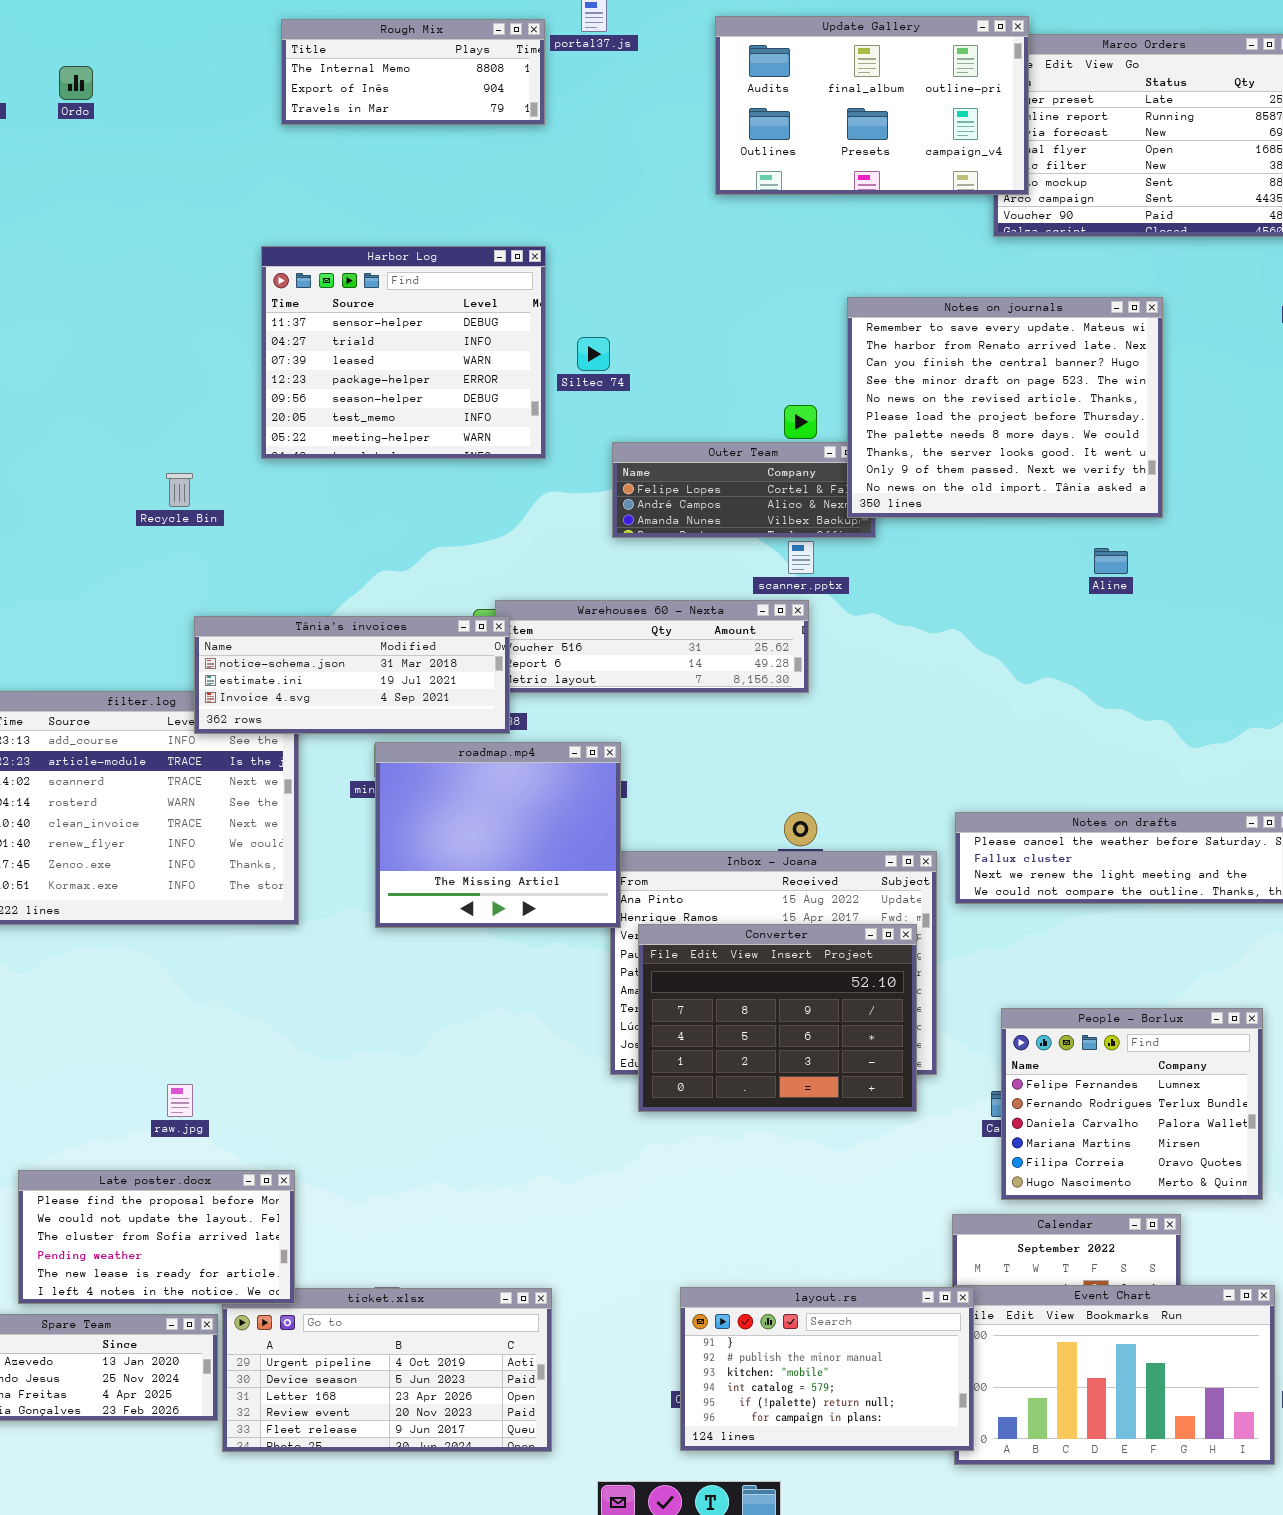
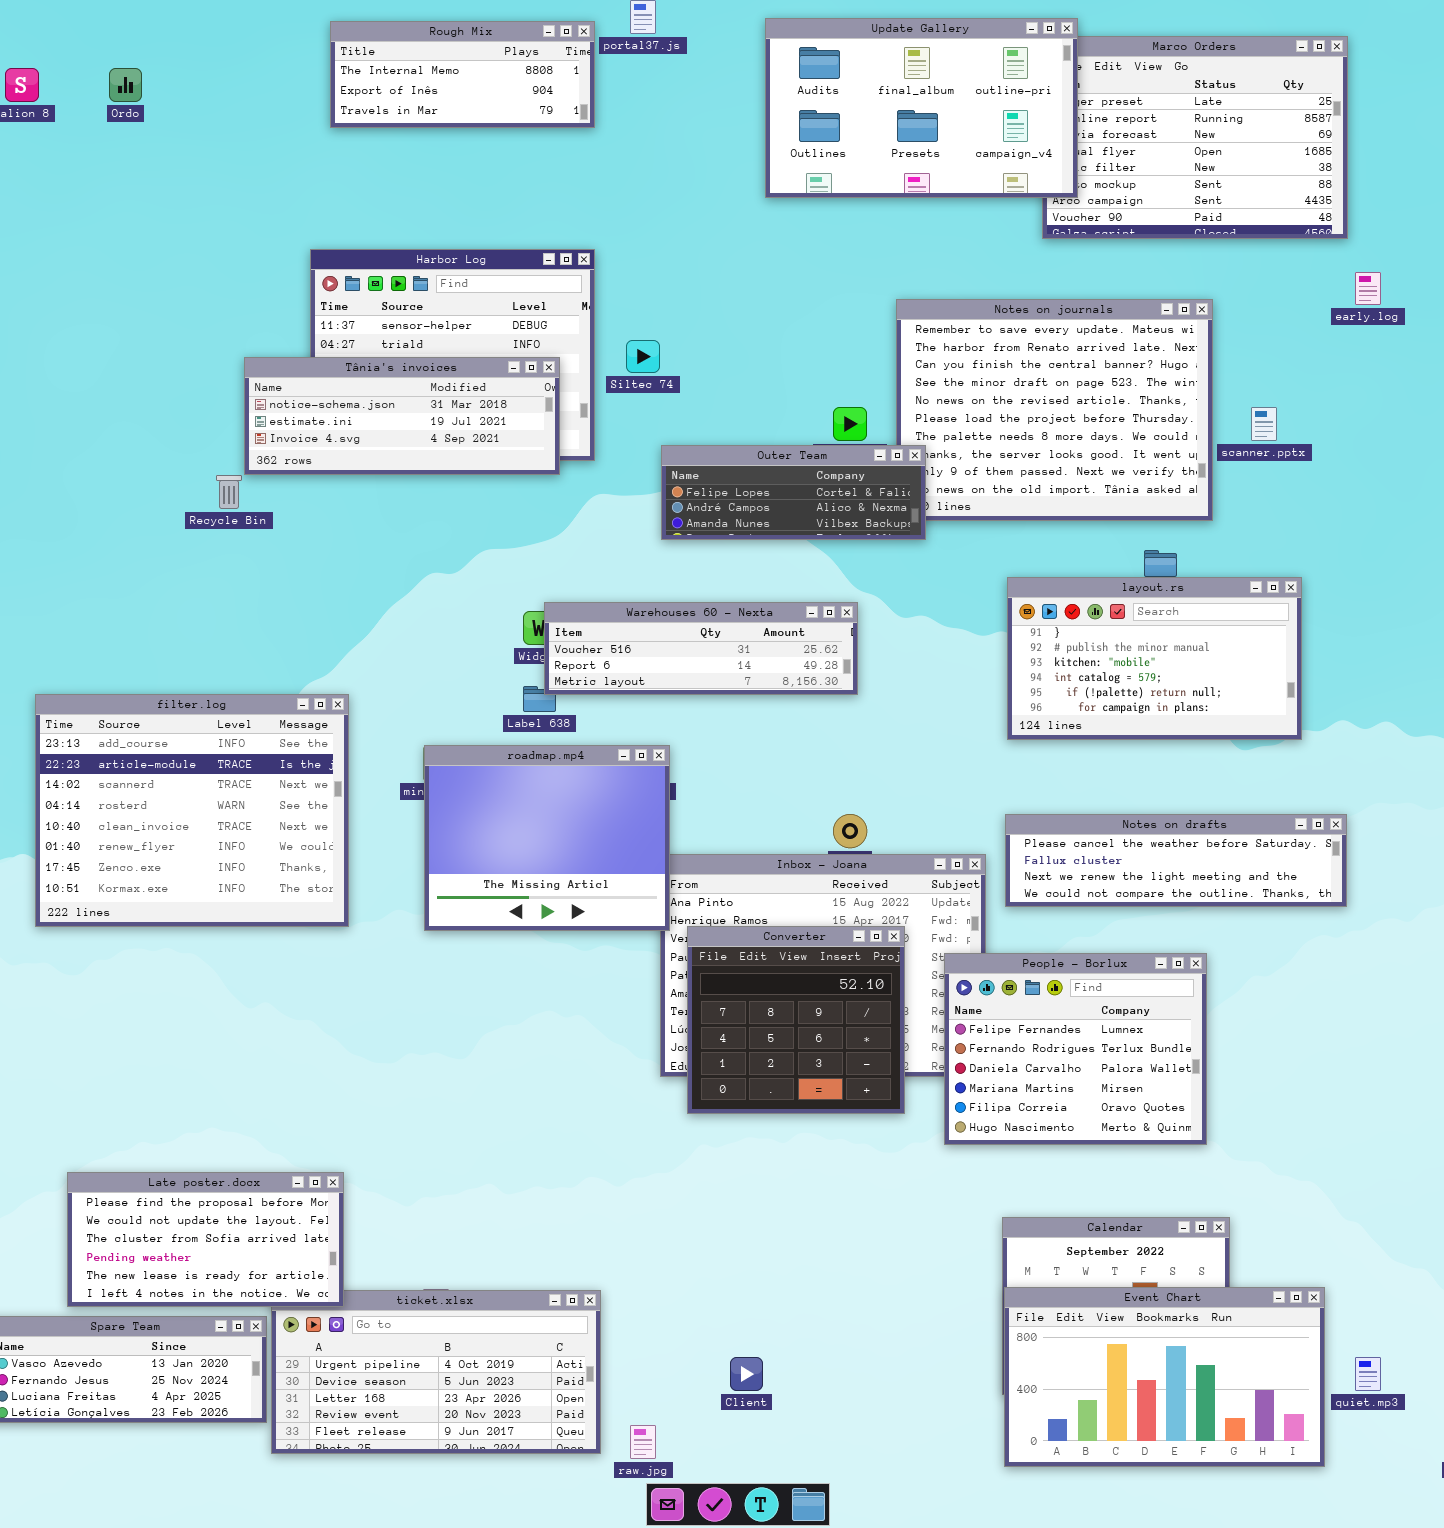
Outer Team: [612,442,876,538] -> [661,445,926,540], raised
scanner.pptx: [788,541,814,574] -> [1251,407,1277,441], moved
Tânia's invoices: [194,616,510,734] -> [244,357,560,475], moved
Converter: [638,924,917,1112] -> [687,926,905,1114], resized
People - Borlux: [1001,1008,1263,1200] -> [944,953,1207,1145], moved
raw.jpg: [167,1084,193,1117] -> [630,1425,656,1459], moved
layout.rs: [680,1287,974,1451] -> [1007,577,1302,740], moved

